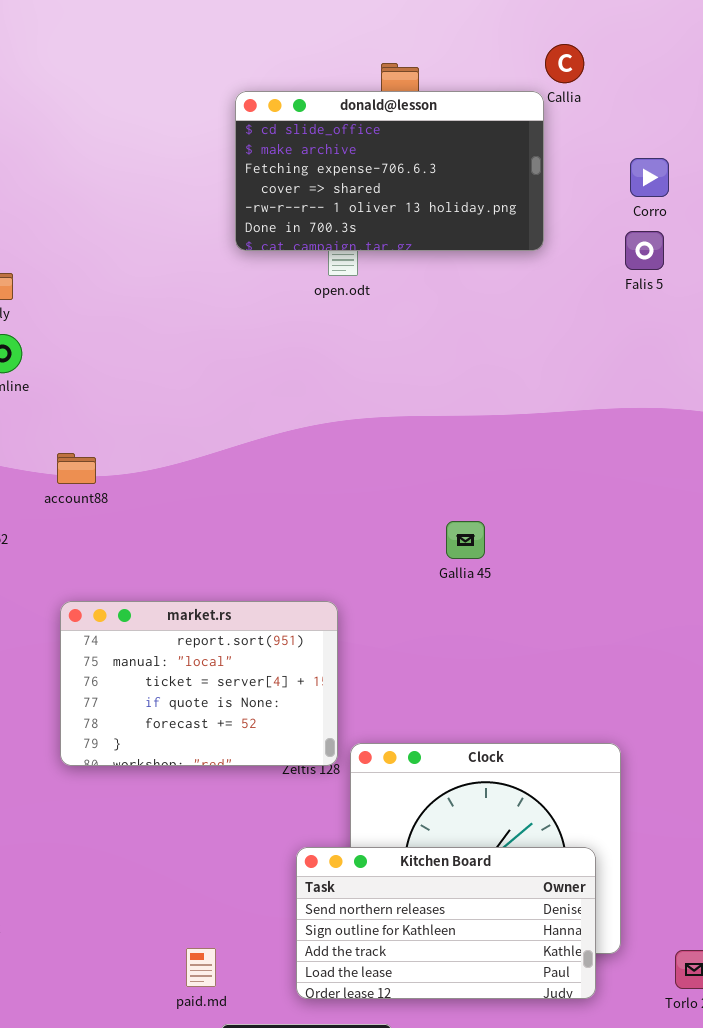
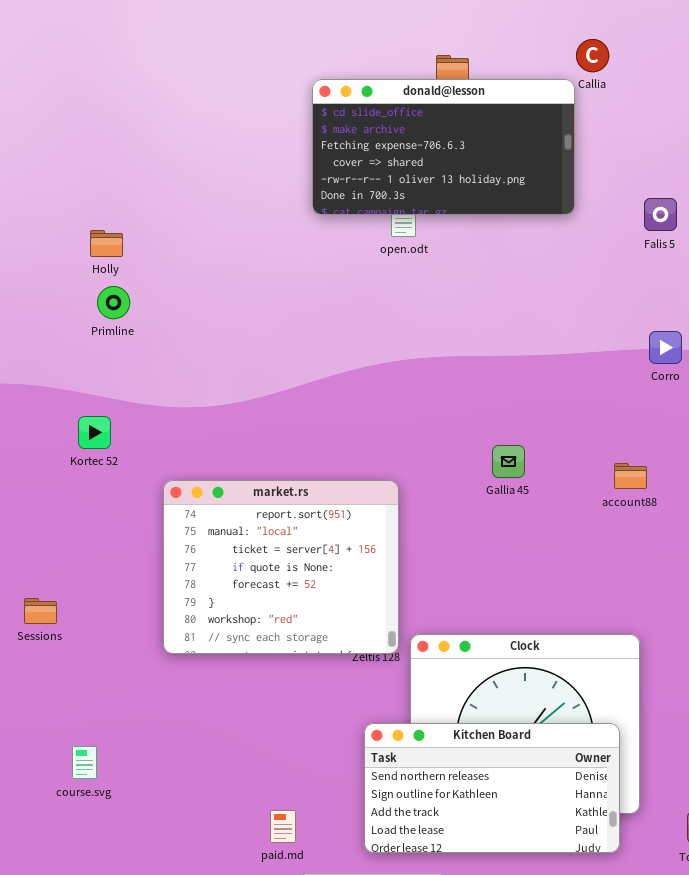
Corro: [630,158,669,197] -> [649,331,682,364], moved
account88: [57,453,96,484] -> [614,463,647,489], moved
market.rs: [60,601,338,766] -> [163,480,399,654], resized

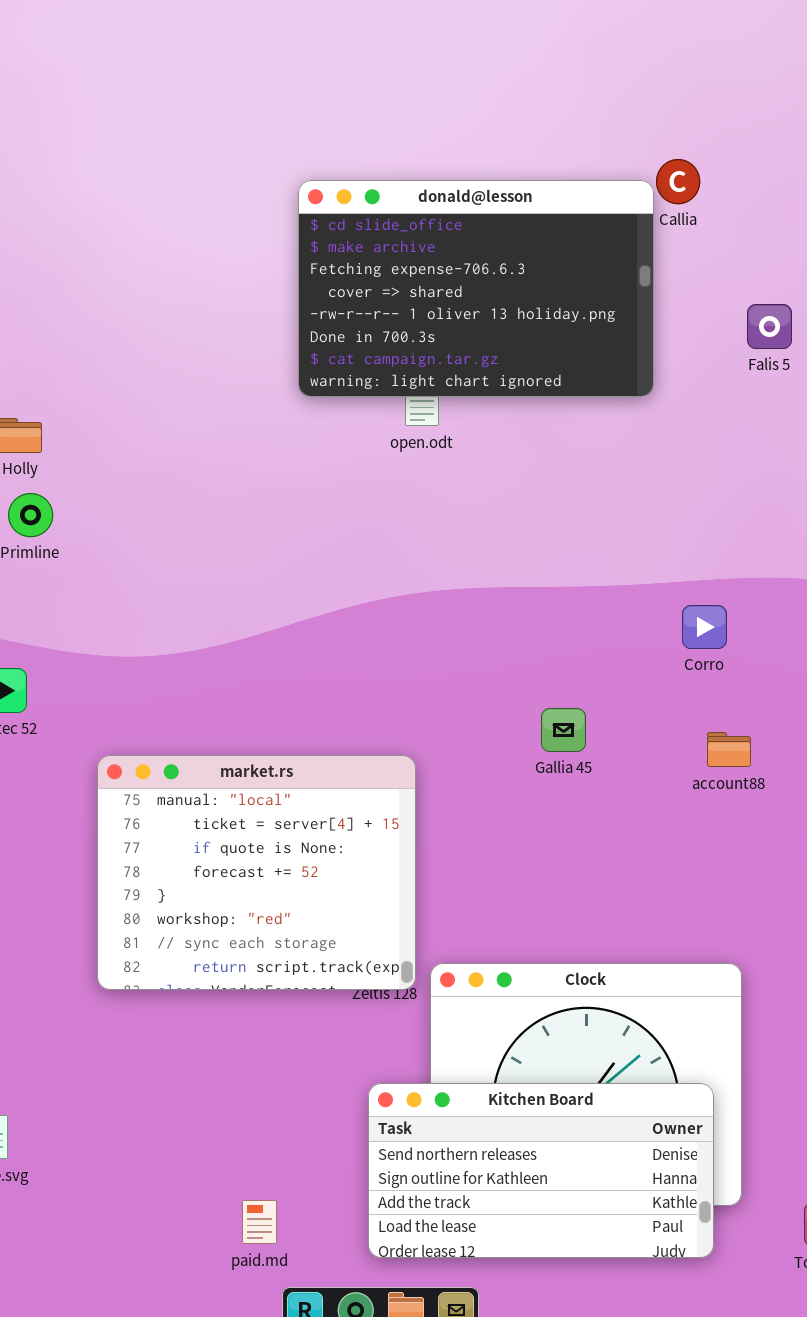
donald@lesson: [312,79,575,215] -> [298,180,654,397], resized
Falis 5: [644,198,677,231] -> [747,304,792,349], moved
Corro: [649,331,682,364] -> [682,605,727,649], moved
market.rs: [163,480,399,654] -> [97,755,416,990], scrolled down 1 row

